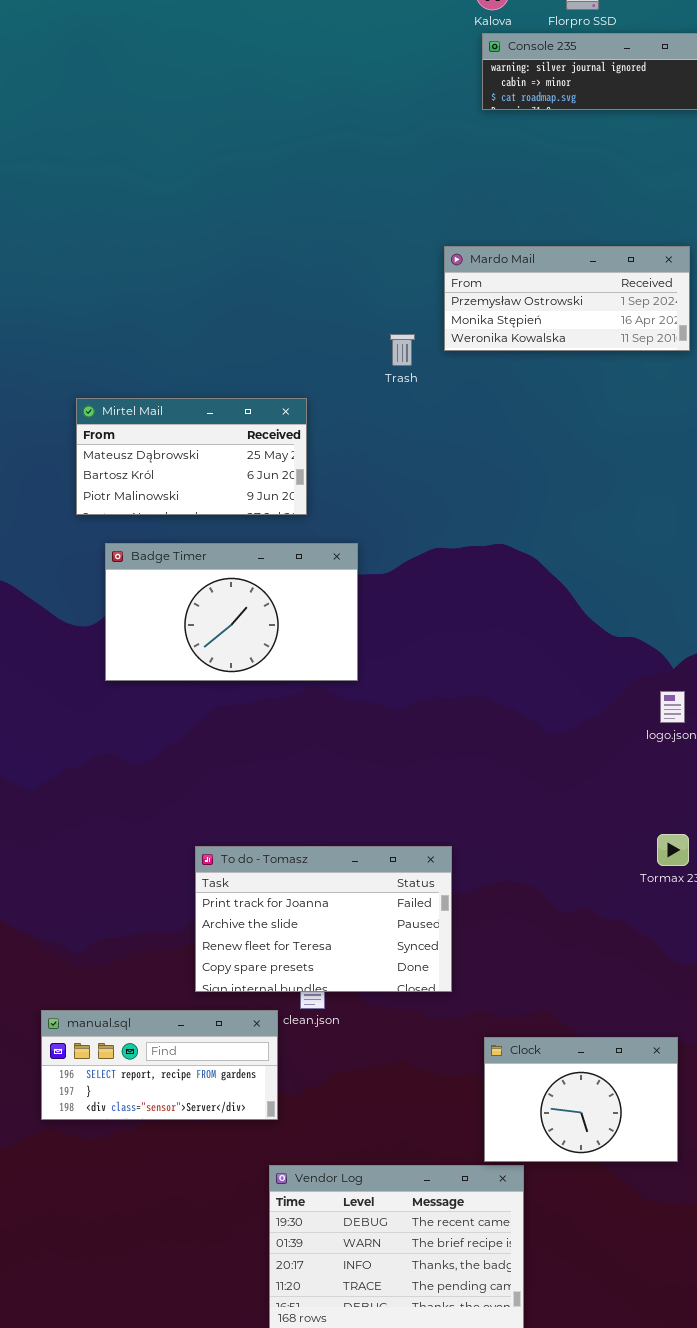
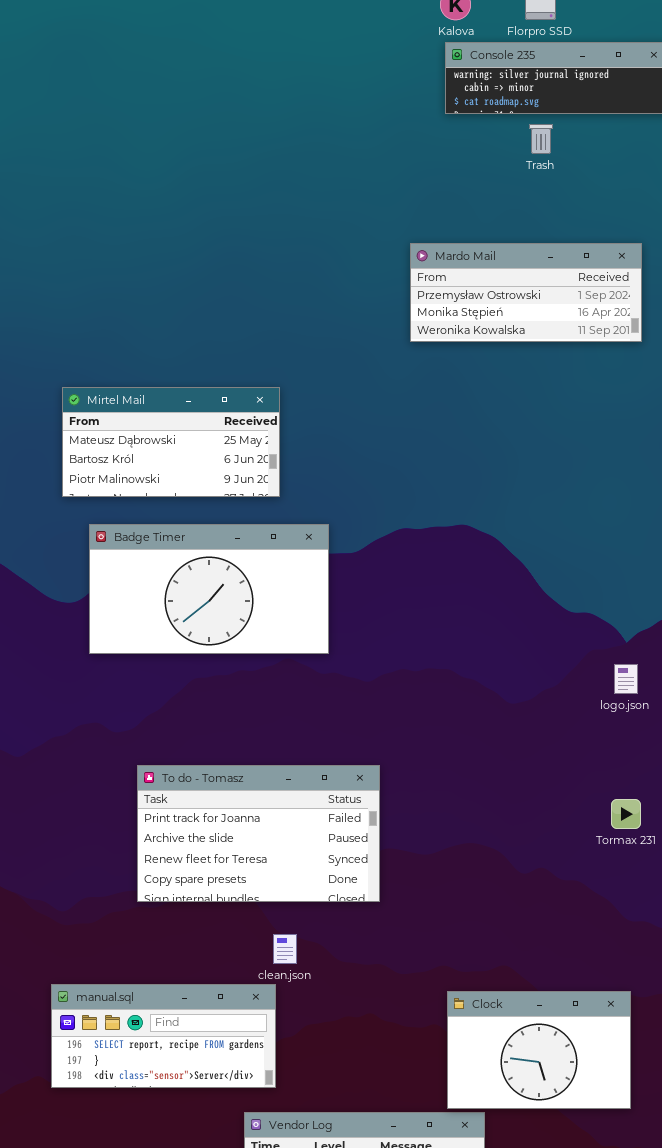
Trash: [390,334,415,366] -> [529,124,553,154], moved
To do - Tomasz: [195,846,452,992] -> [137,765,380,902], moved
manual.sql: [41,1010,278,1120] -> [51,984,276,1088], moved

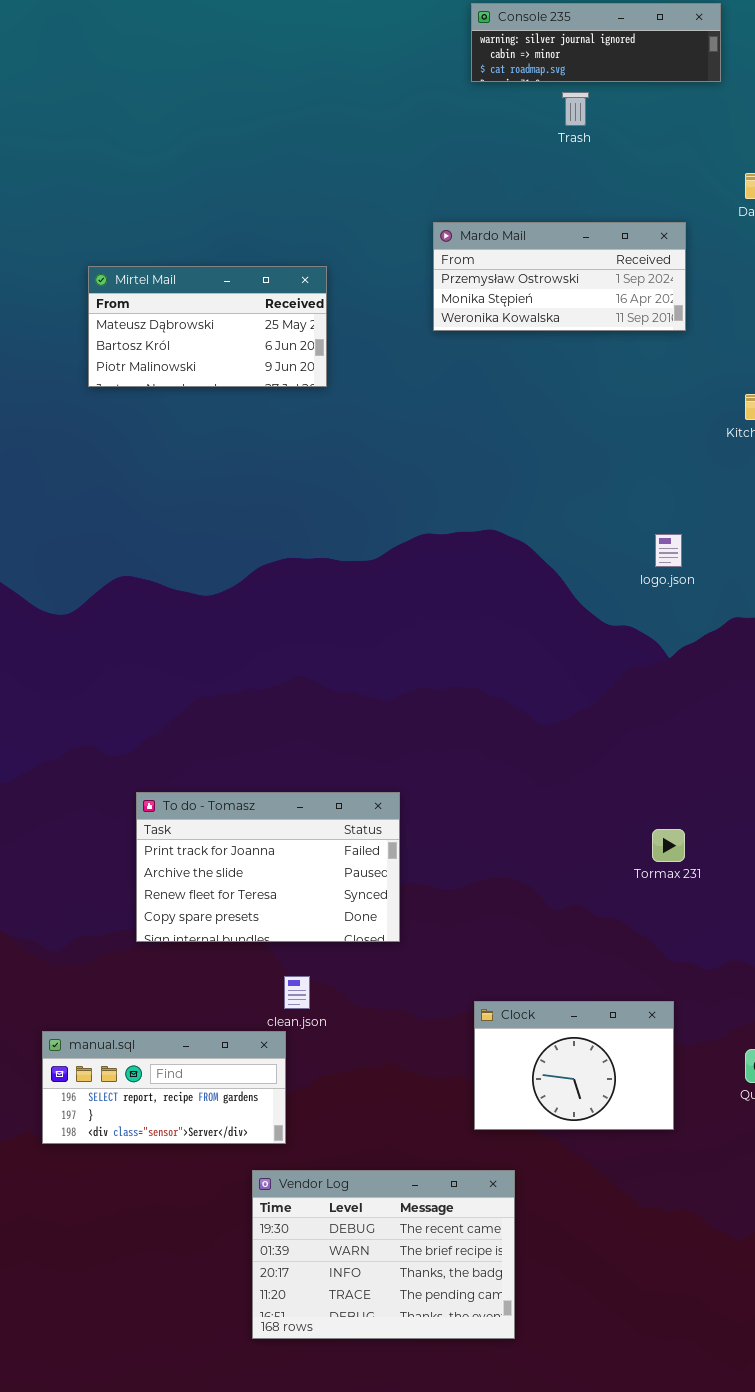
Mirtel Mail: [62,387,280,497] -> [88,266,327,387], moved
Badge Timer: [89,524,329,654] -> none, closed
logo.json: [614,664,638,694] -> [655,534,682,567], moved
Clock: [447,991,631,1109] -> [474,1001,674,1130], moved

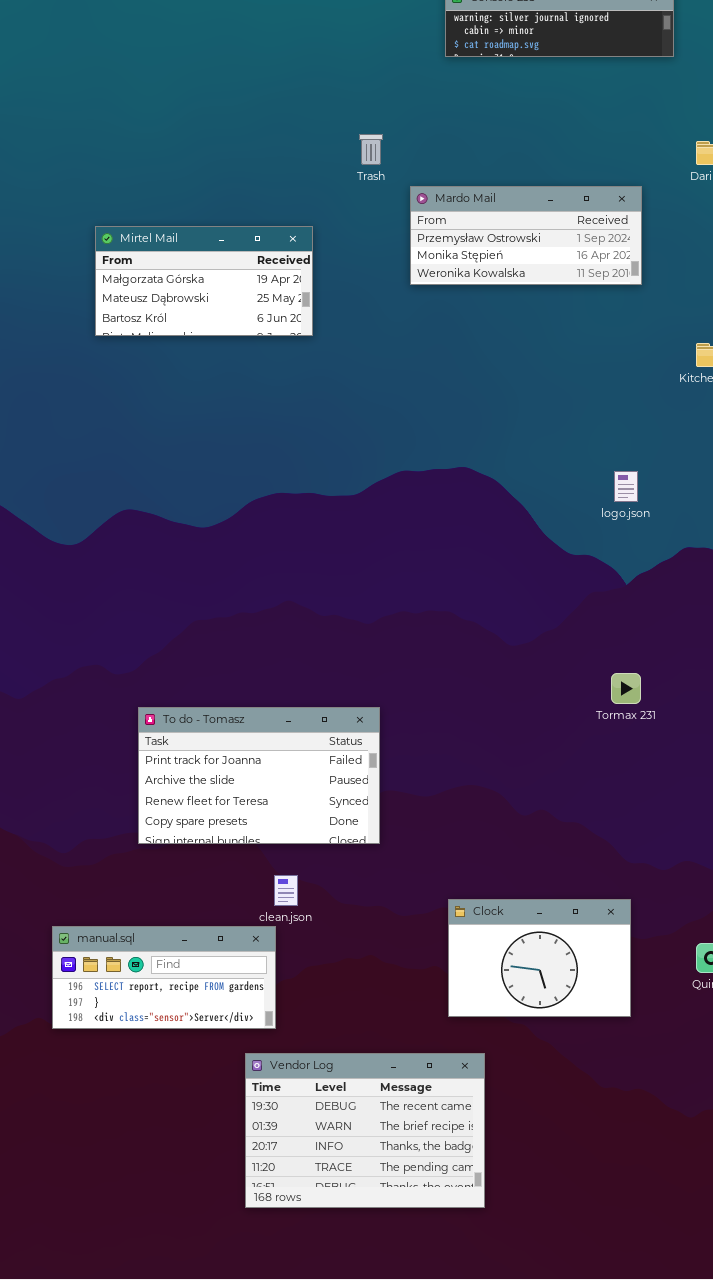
Trash: [562,92,589,126] -> [359,134,383,165], moved
Mirtel Mail: [88,266,327,387] -> [95,226,313,336], scrolled up 1 row
Tormax 231: [652,829,685,862] -> [611,673,641,704], moved

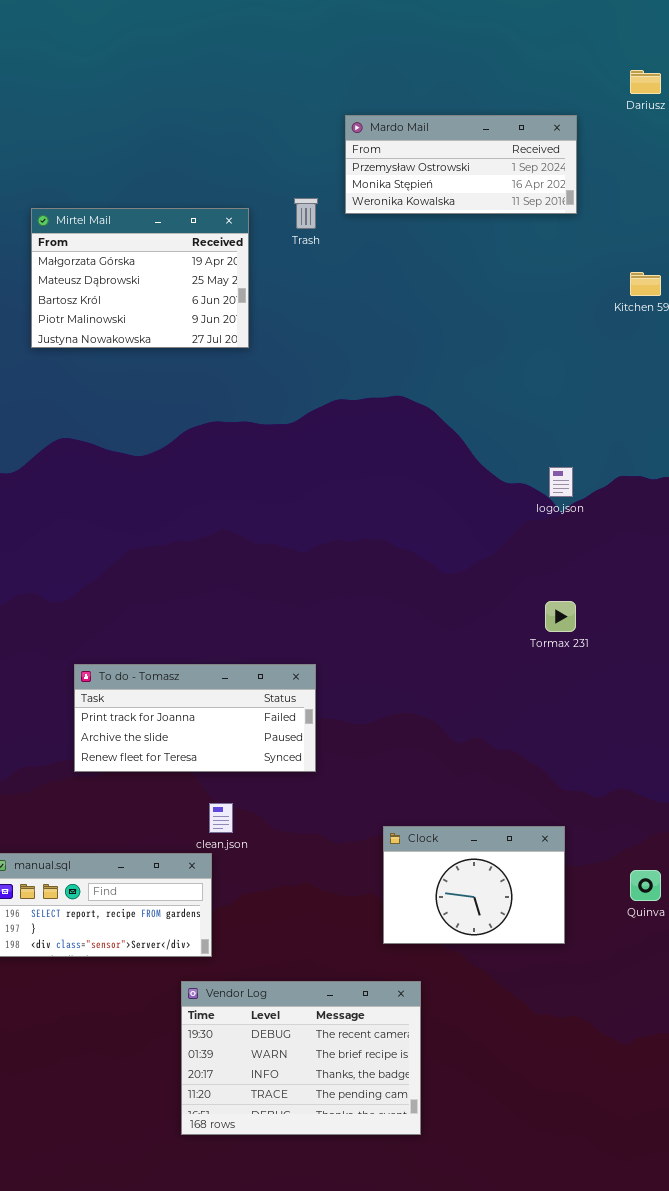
Trash: [359,134,383,165] -> [294,198,318,229], moved
Mirtel Mail: [95,226,313,336] -> [31,208,249,348], moved, resized
logo.json: [614,471,638,502] -> [549,467,573,497], moved
To do - Tomasz: [138,707,380,844] -> [74,664,316,772], resized

